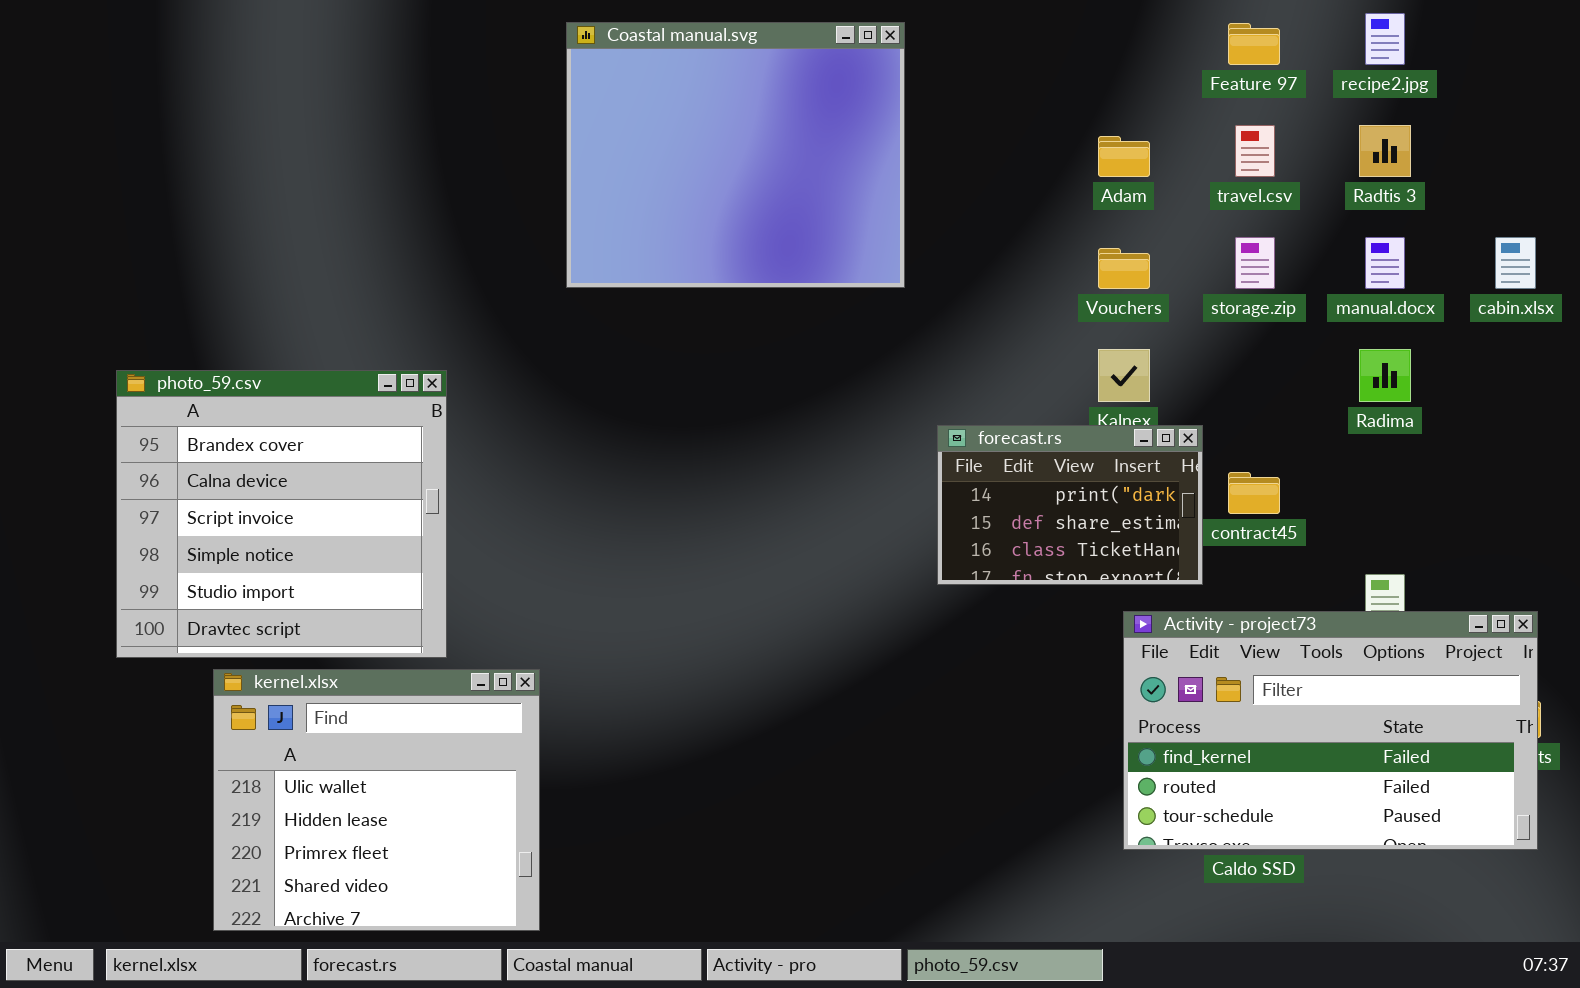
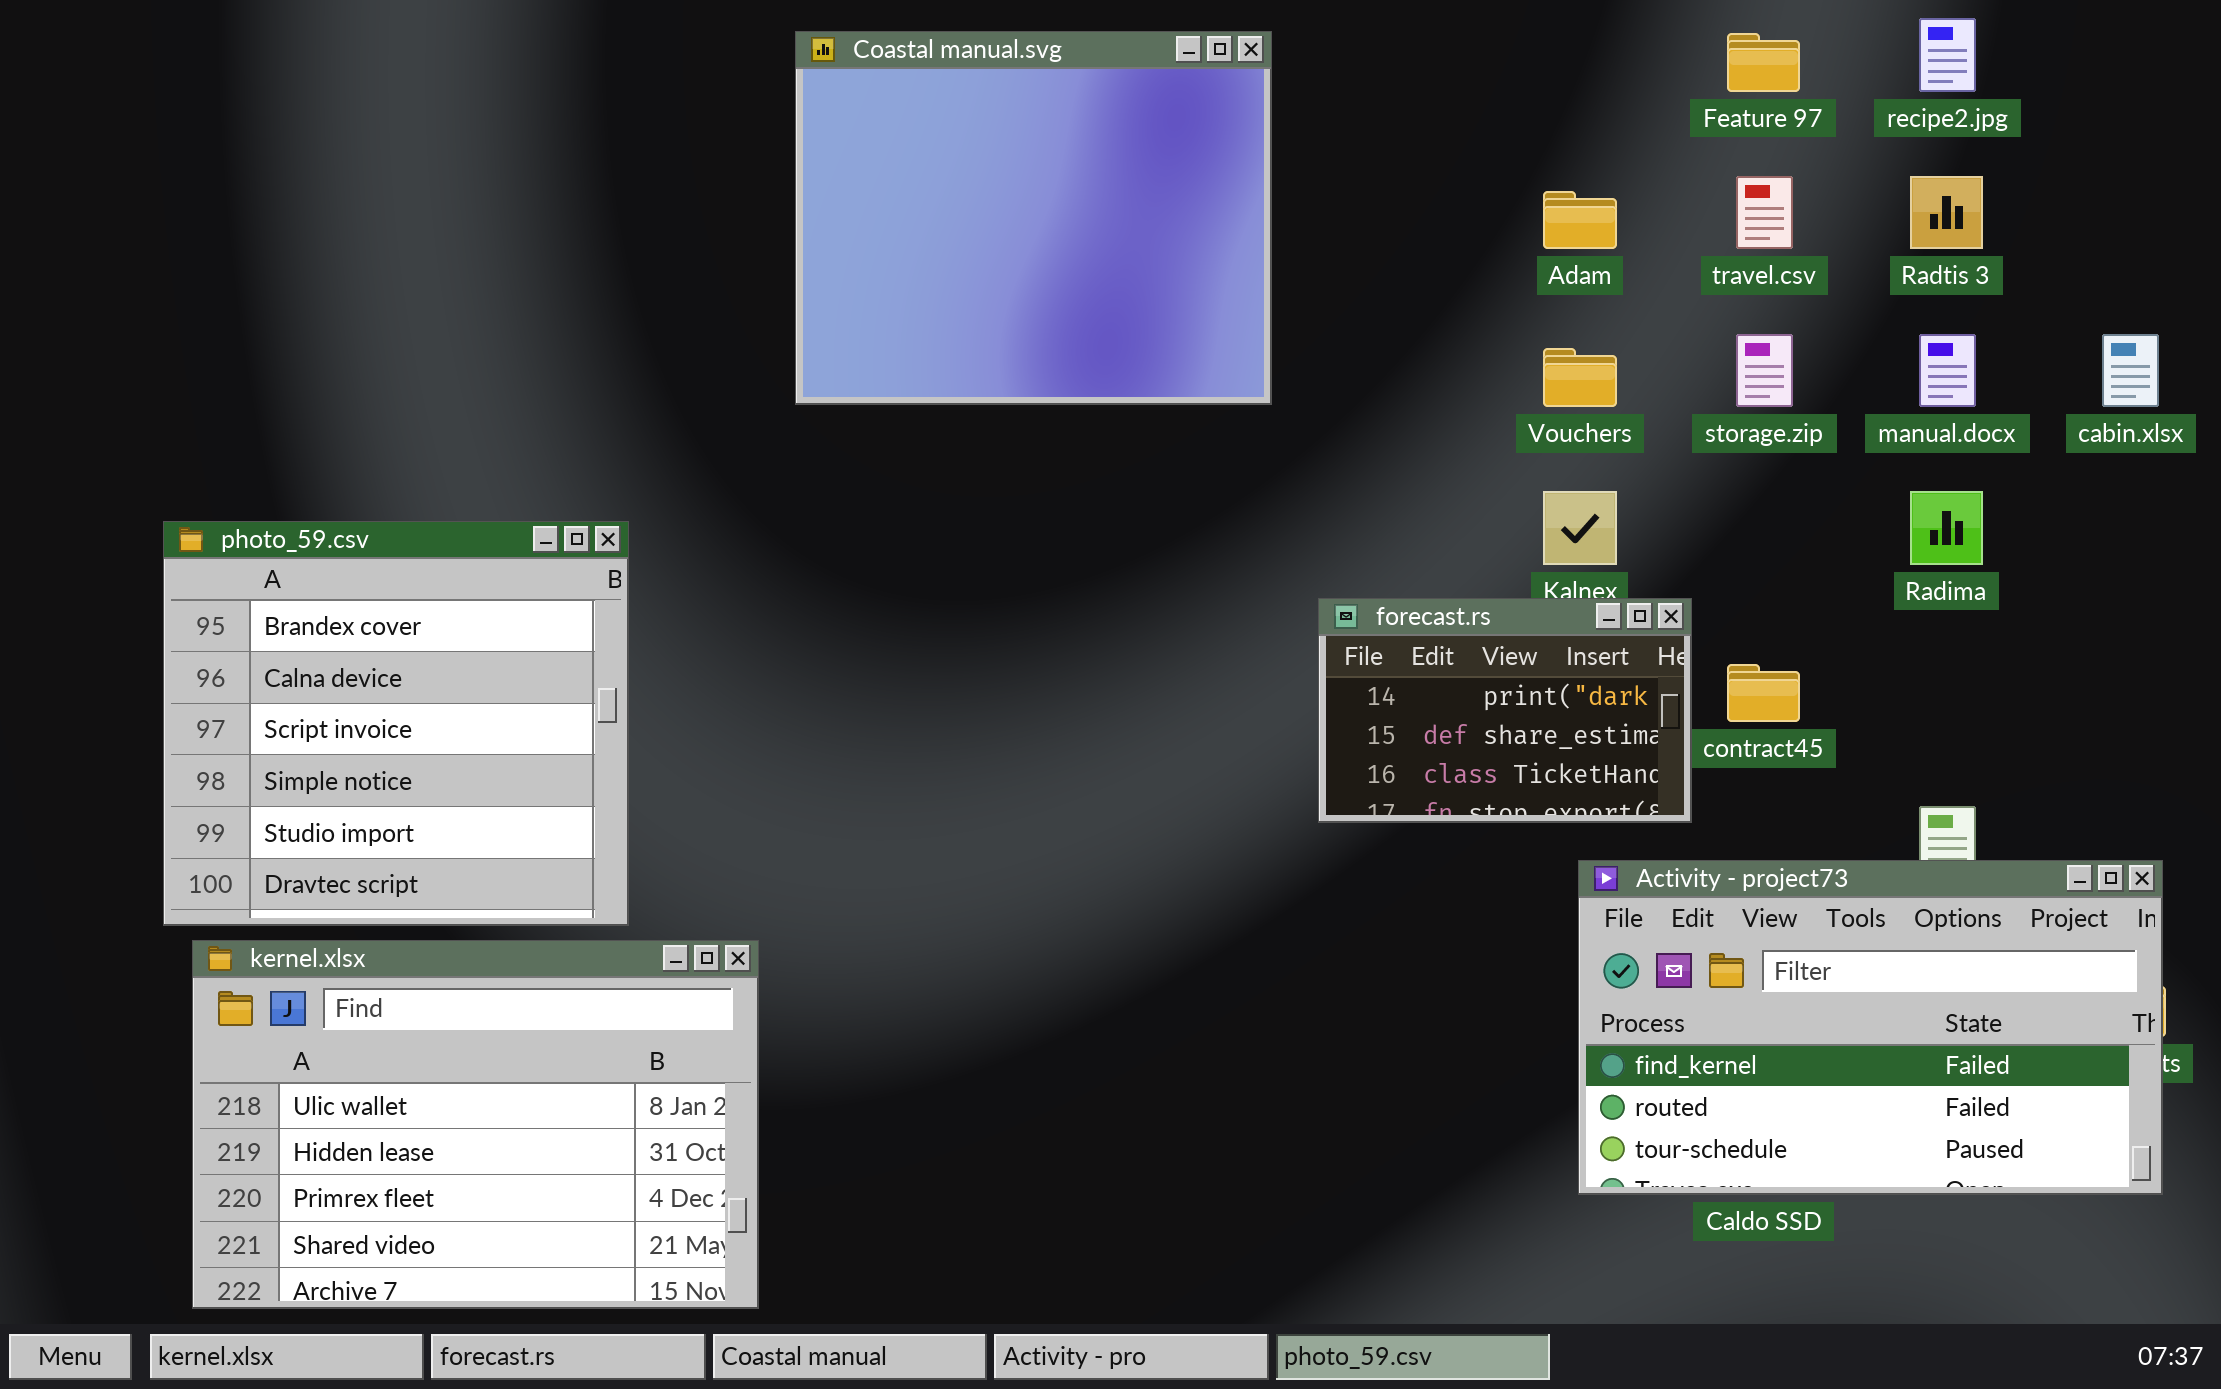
kernel.xlsx: [213,669,540,931] -> [192,940,759,1309], resized

